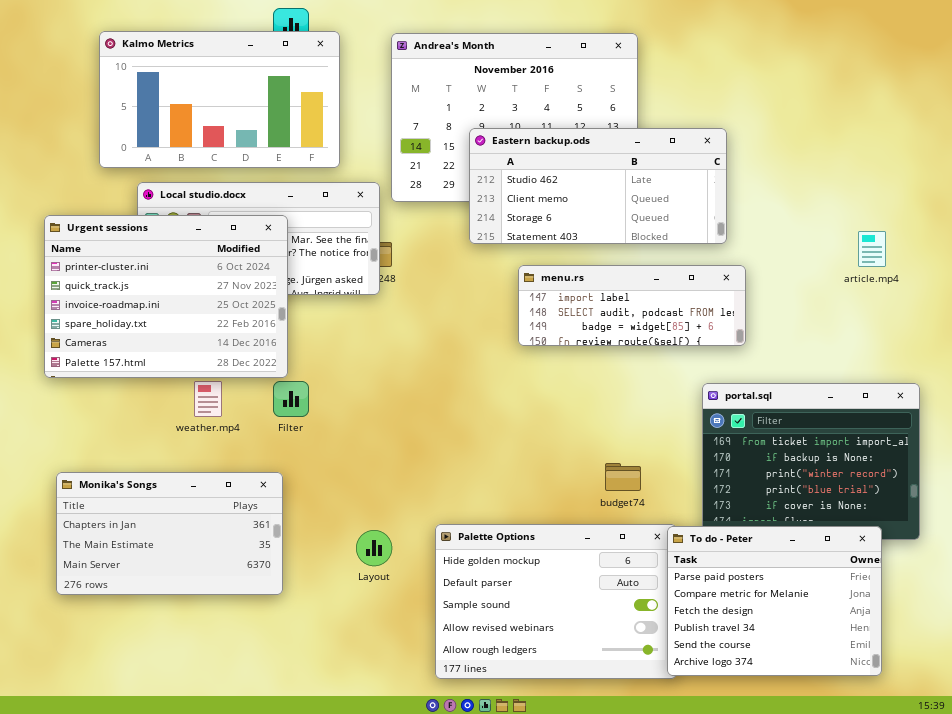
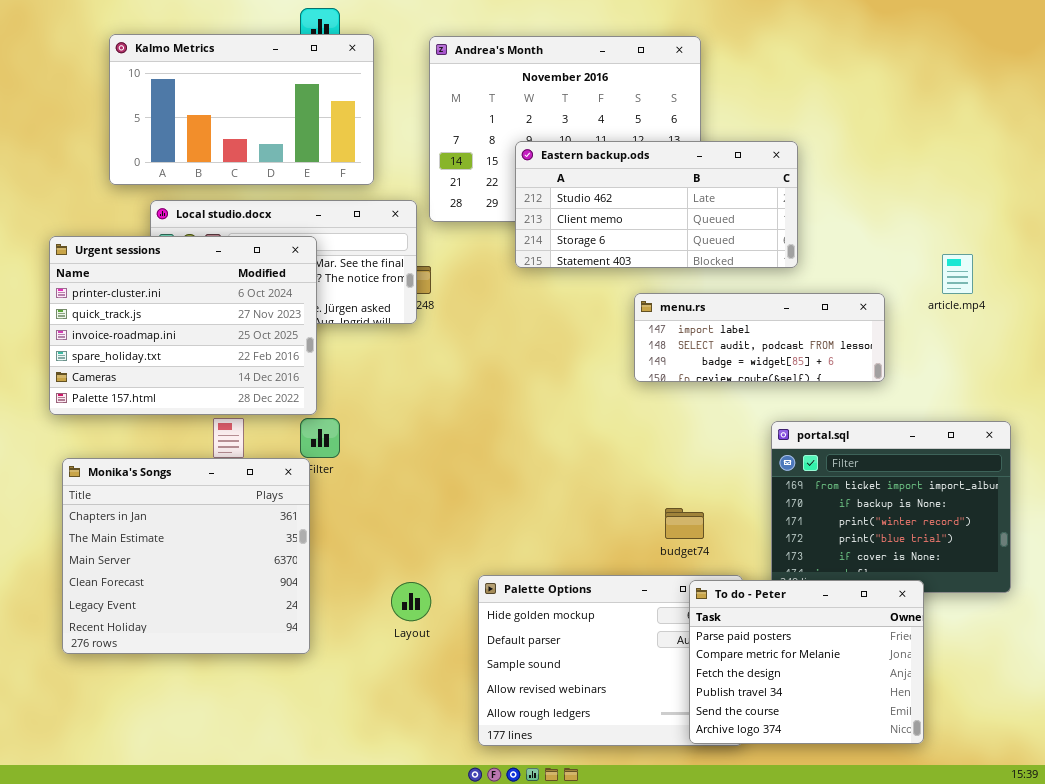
menu.rs: [518,265,746,346] -> [634,293,885,382], moved
Monika's Songs: [56,472,283,595] -> [62,458,310,654], resized
To do - Peter: [667,526,882,676] -> [689,580,924,744], moved

